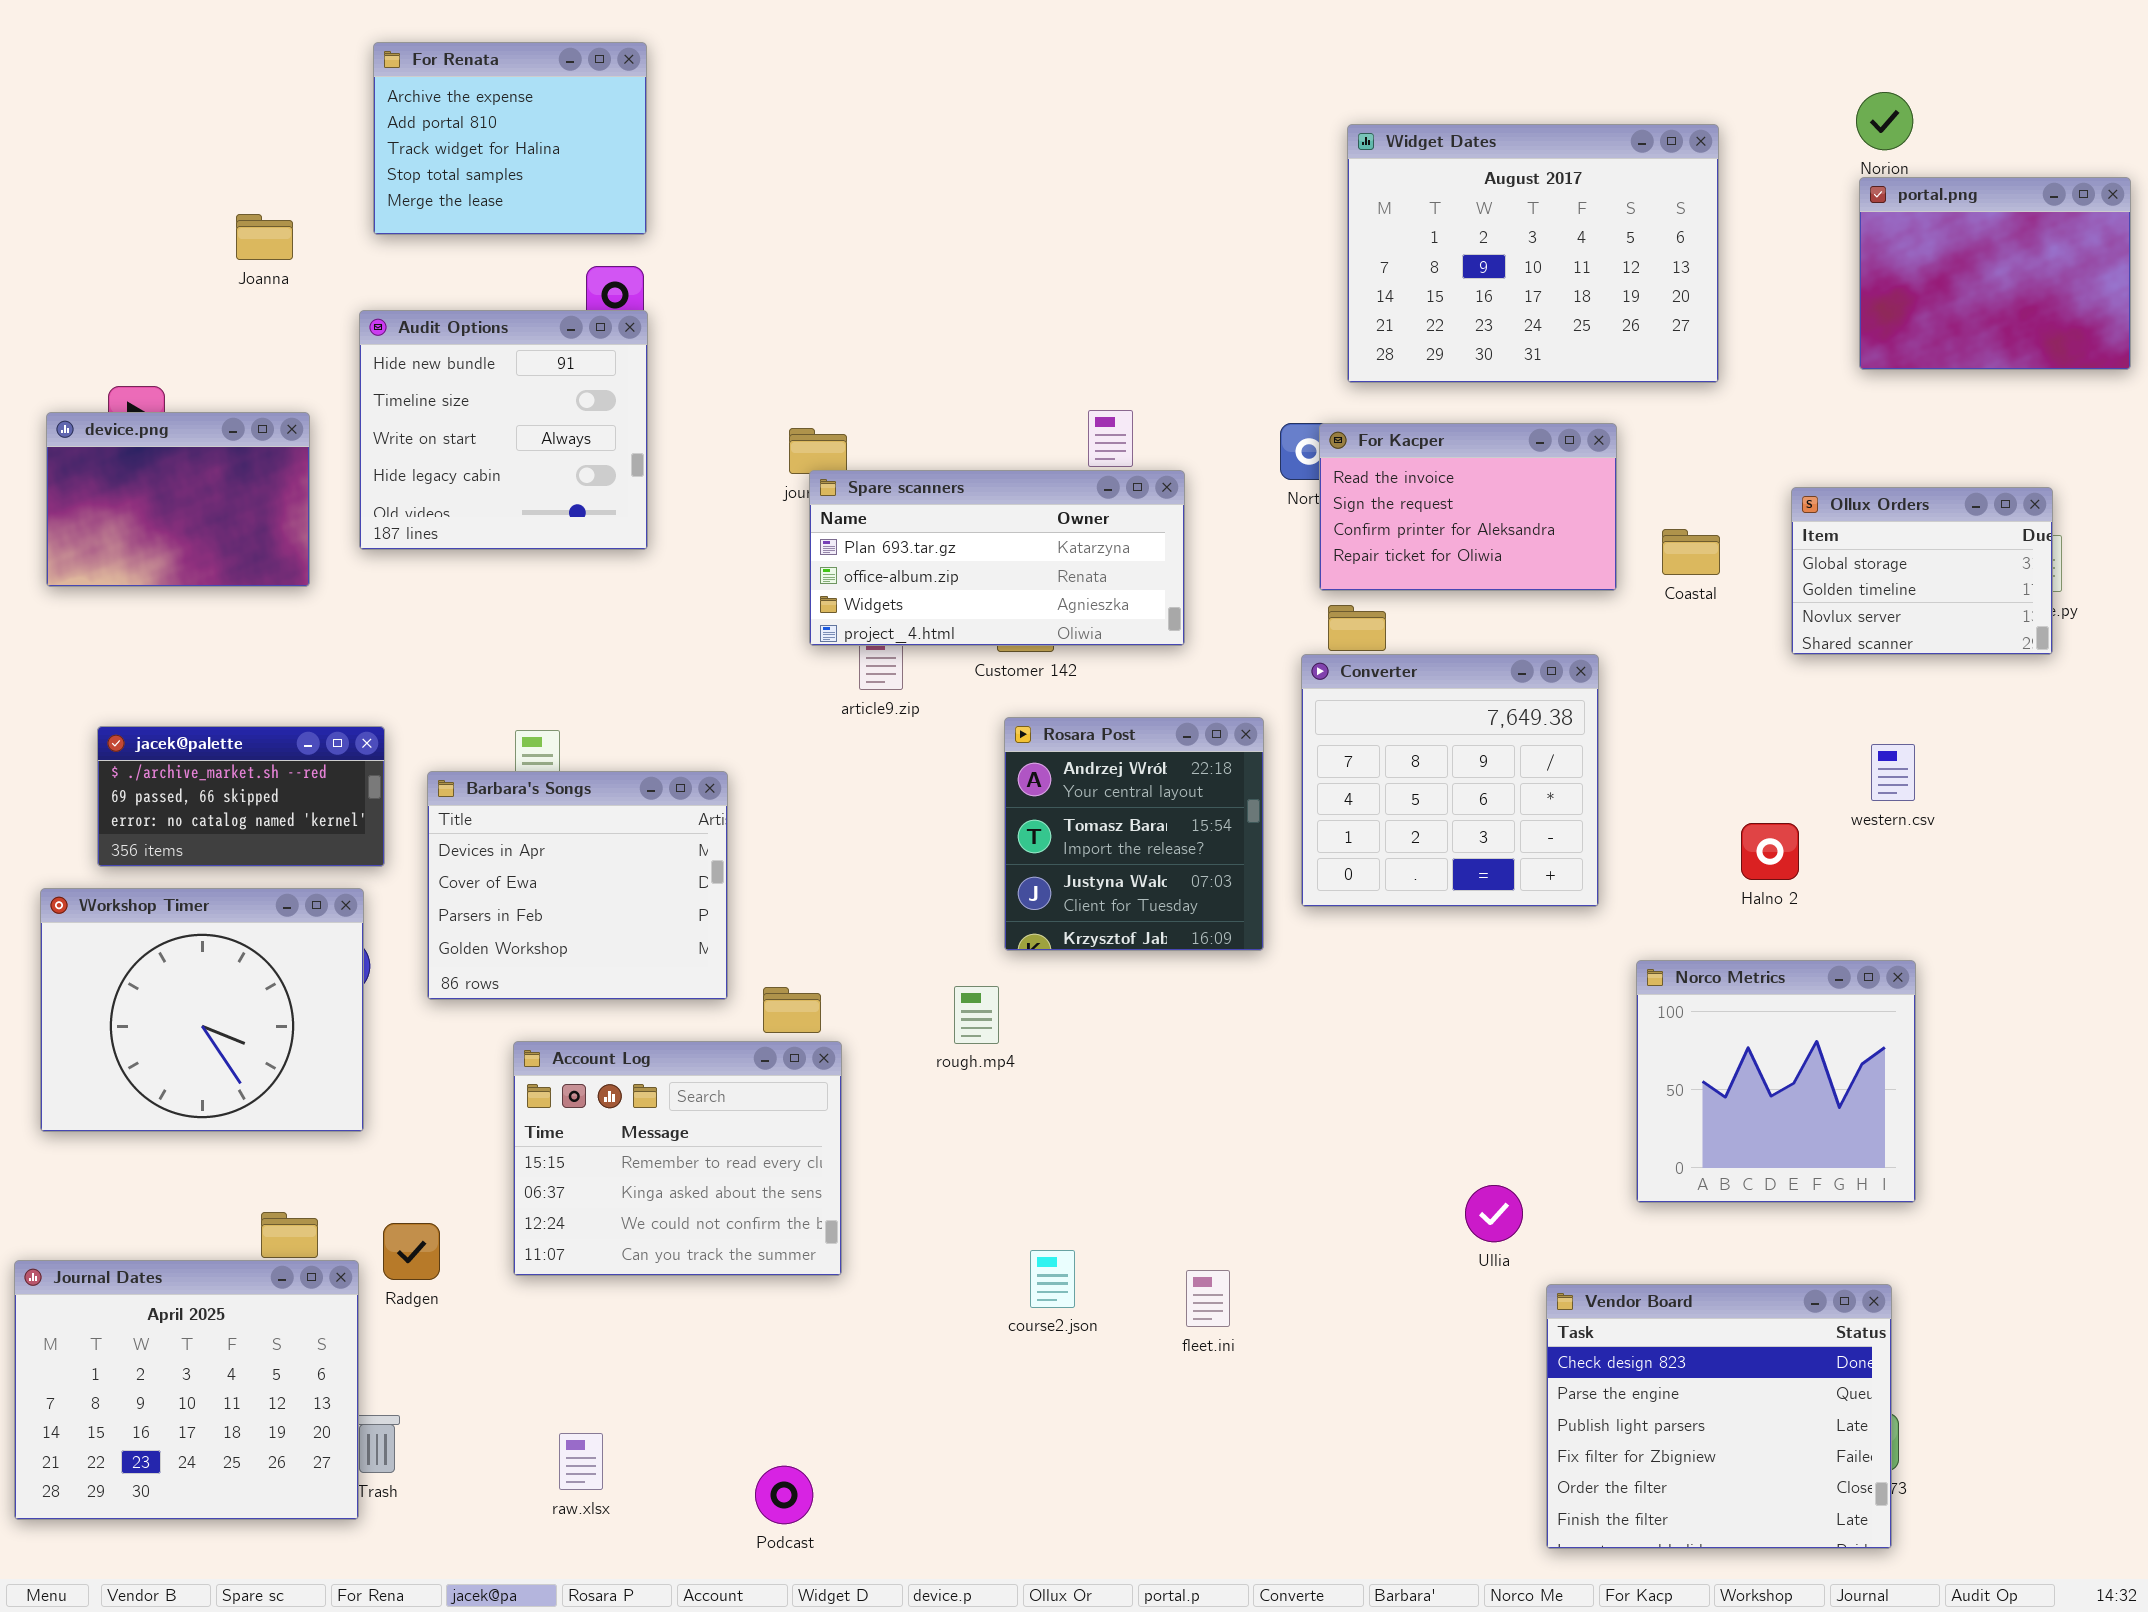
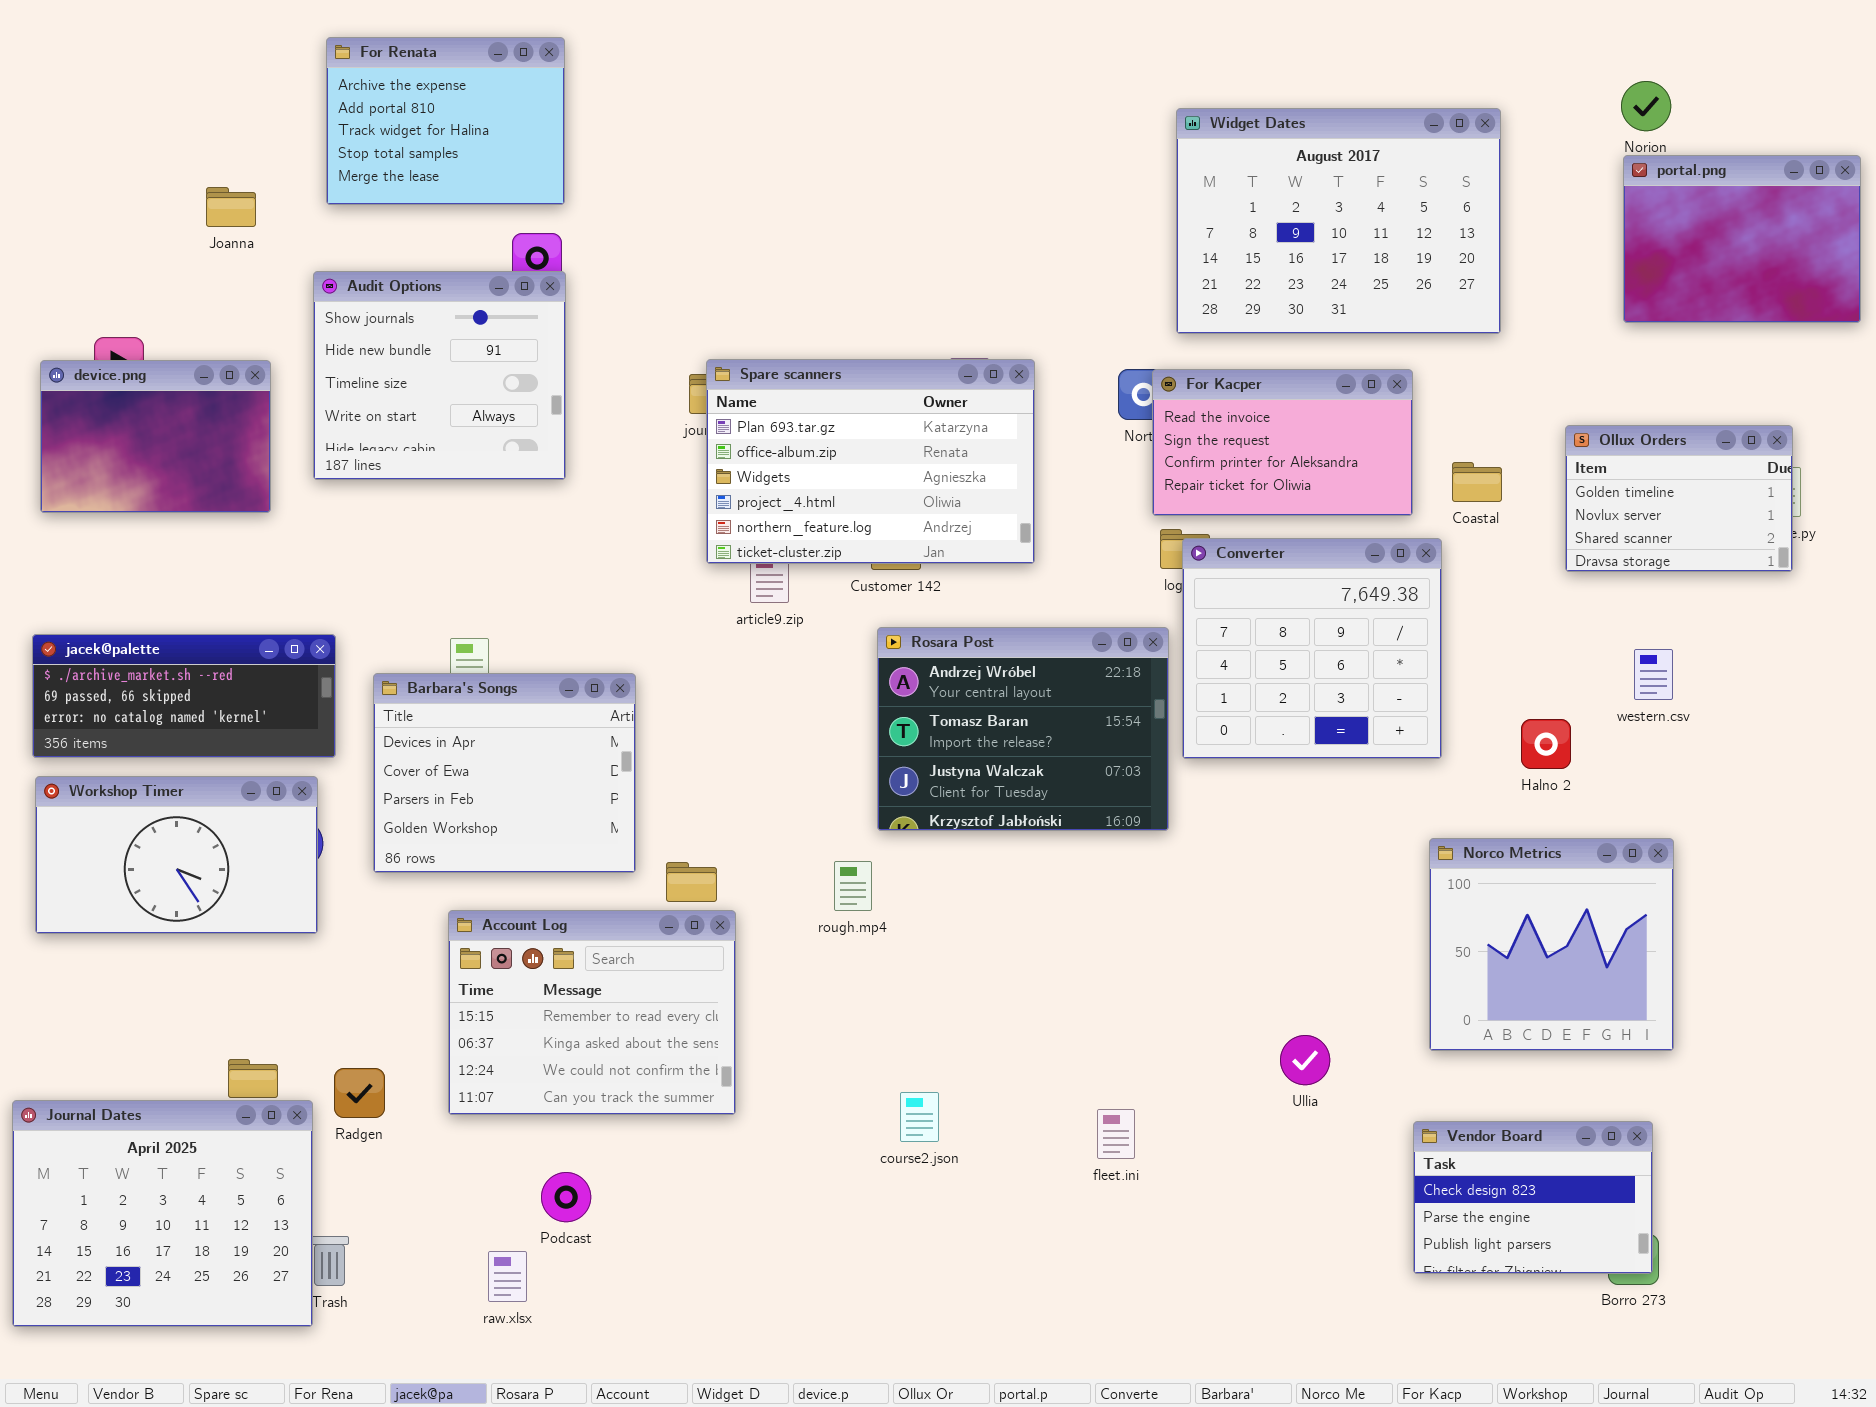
Audit Options: [359,310,648,550] -> [313,271,566,480], scrolled up 1 row
Spare scanners: [809,470,1185,646] -> [706,359,1035,564], resized
Ollux Orders: [1791,487,2053,655] -> [1565,425,1793,572], scrolled down 1 row
Converter: [1301,654,1599,907] -> [1182,538,1442,759], moved
Rosara Post: [1004,717,1264,951] -> [877,627,1169,831], resized
jacek@palette: [97,726,385,867] -> [32,634,336,758], resized
Workshop Timer: [40,888,364,1132] -> [35,776,318,934], resized
fleet.ini: [1186,1270,1230,1327] -> [1097,1109,1135,1159], moved
Vendor Board: [1546,1284,1892,1549] -> [1413,1121,1653,1274], resized
Podcast: [755,1466,813,1524] -> [541,1172,591,1222], moved

